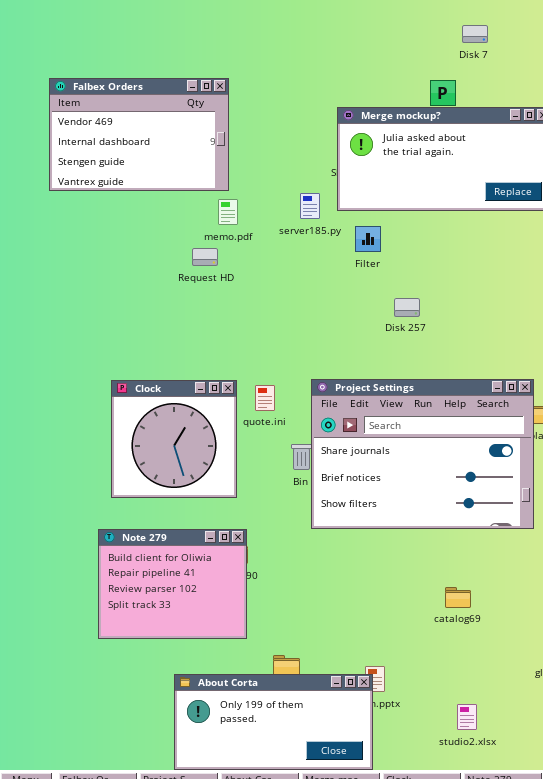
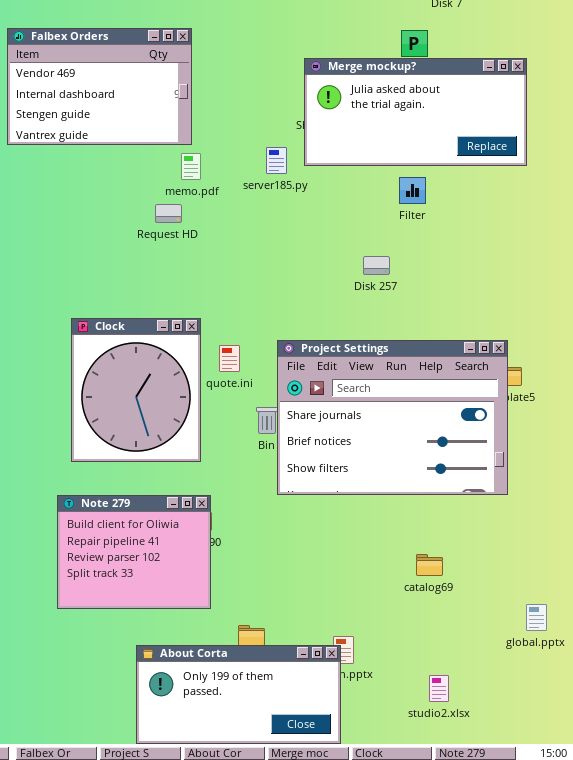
Filter: [355,226,381,252] -> [399,177,426,204], moved
Clock: [111,380,237,498] -> [71,318,201,462], resized

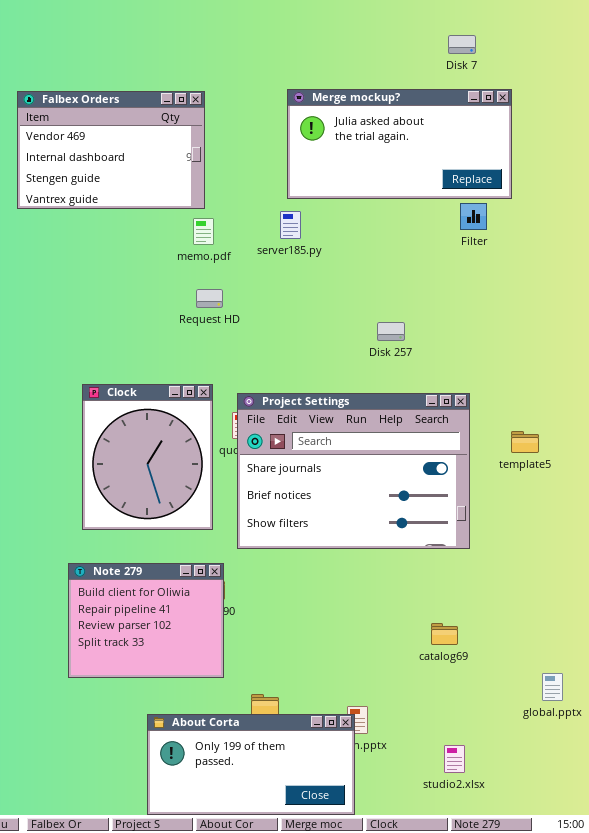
Merge mockup?: [304,58,527,166] -> [287,89,512,199], moved
Filter: [399,177,426,204] -> [460,203,487,230], moved
Request HD: [155,204,182,223] -> [196,289,223,308], moved
Project Settings: [277,340,508,495] -> [237,393,470,549], moved

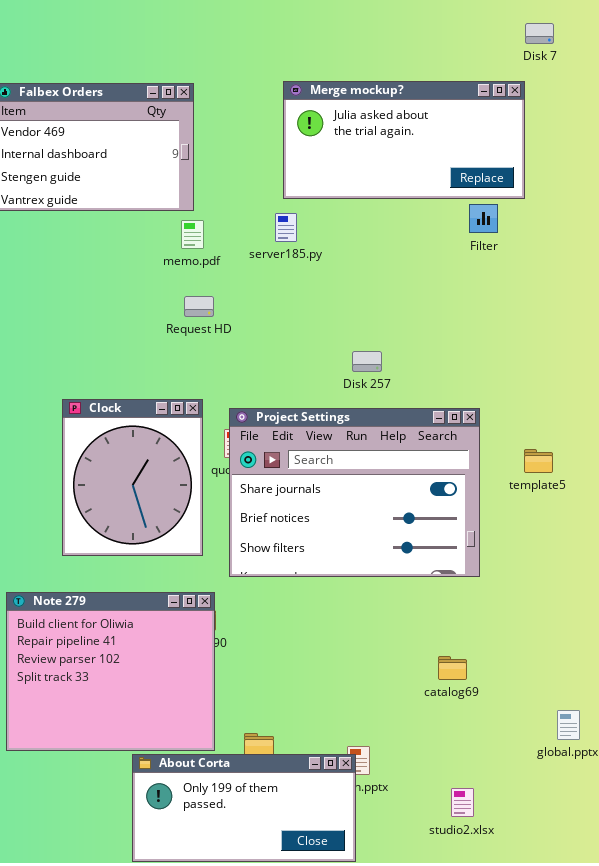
Disk 7: [448,35,476,54] -> [525,23,554,44], moved
Disk 257: [377,322,405,341] -> [352,351,382,372], moved
Note 279: [68,563,224,678] -> [6,592,215,751], resized

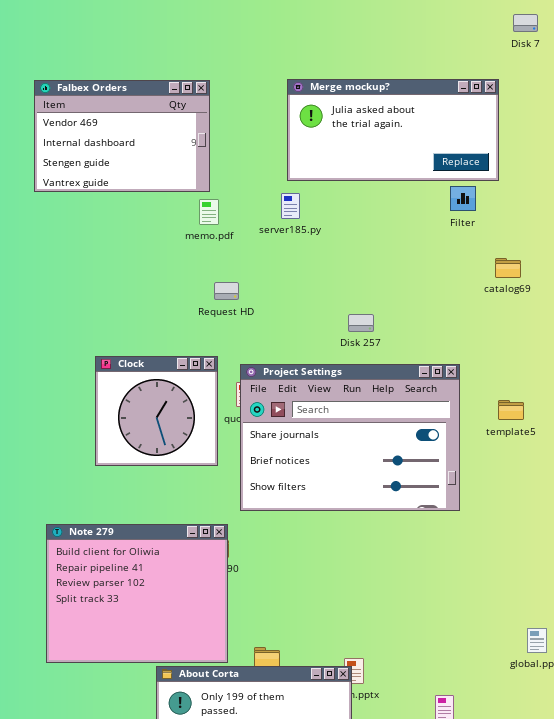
Disk 7: [525,23,554,44] -> [513,14,538,32], moved
Request HD: [184,296,214,317] -> [214,282,239,300], moved
Clock: [62,399,203,556] -> [95,356,218,466], resized
catalog69: [438,656,467,680] -> [495,258,521,278], moved

